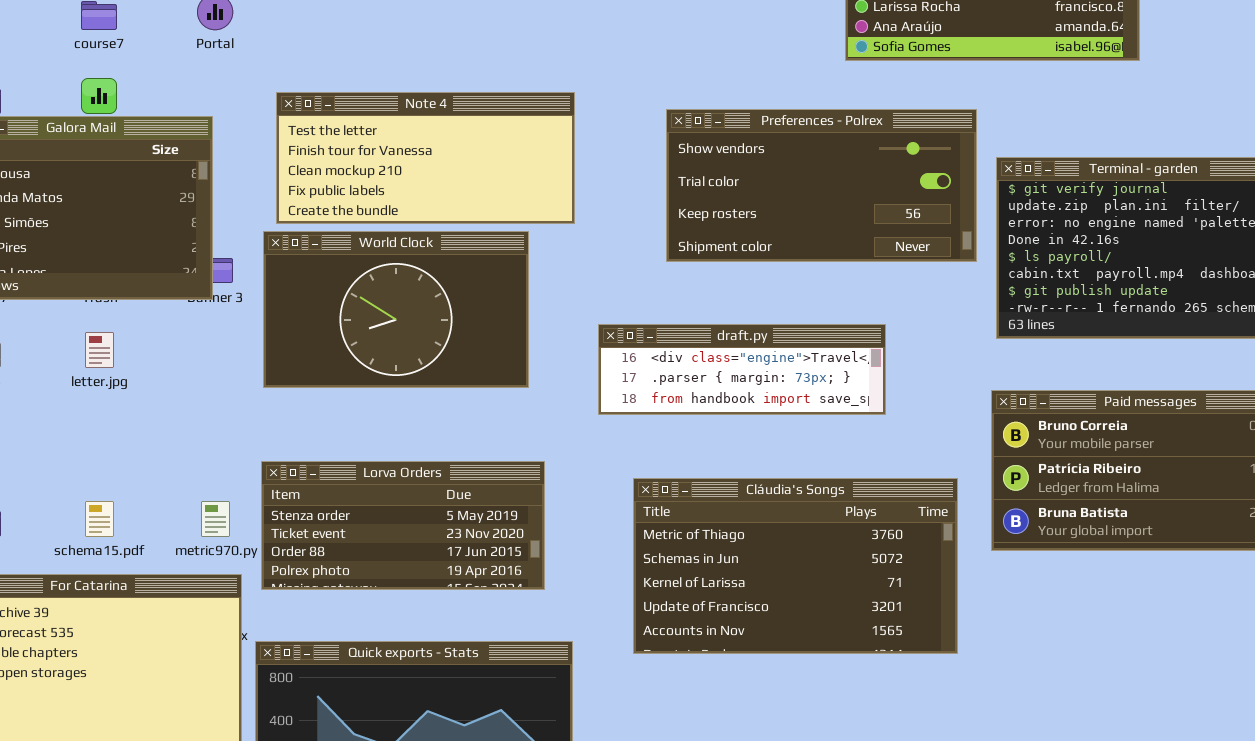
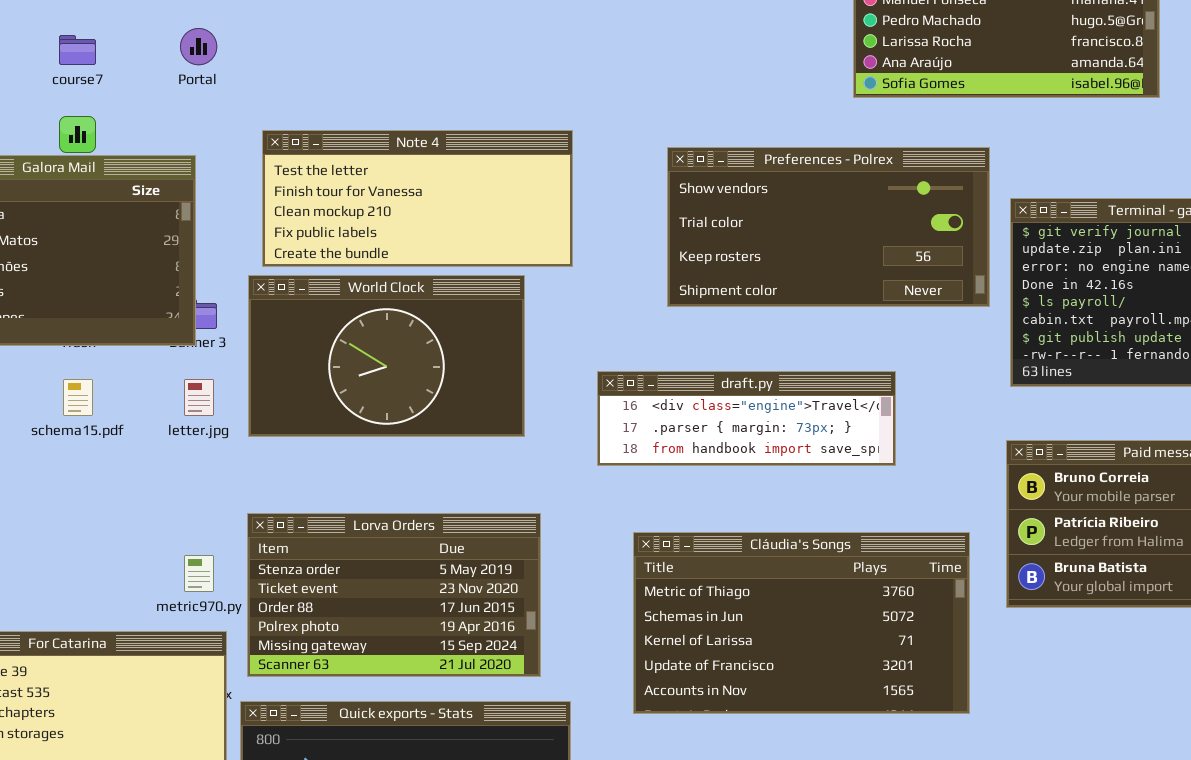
letter.jpg: [85,332,114,368] -> [184,379,214,416], moved
Lorva Orders: [261,461,545,590] -> [247,513,541,677], resized
schema15.pdf: [85,501,114,537] -> [63,379,93,416], moved

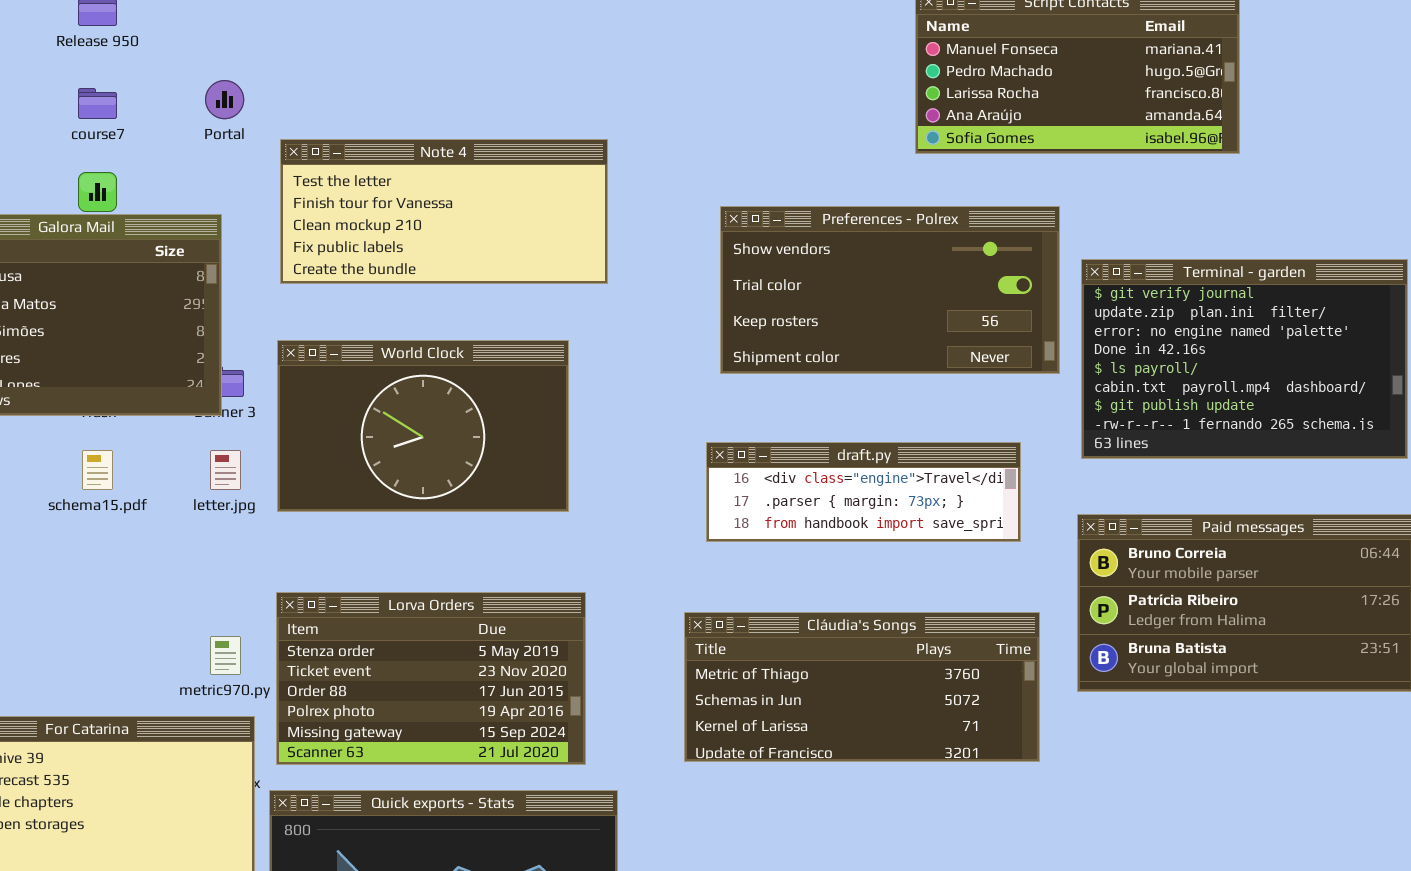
Note 4: [262,130,573,267] -> [280,139,608,284], moved
draft.py: [597,371,896,466] -> [706,442,1021,542], moved
Cláudia's Songs: [633,532,970,714] -> [684,612,1040,762], resized

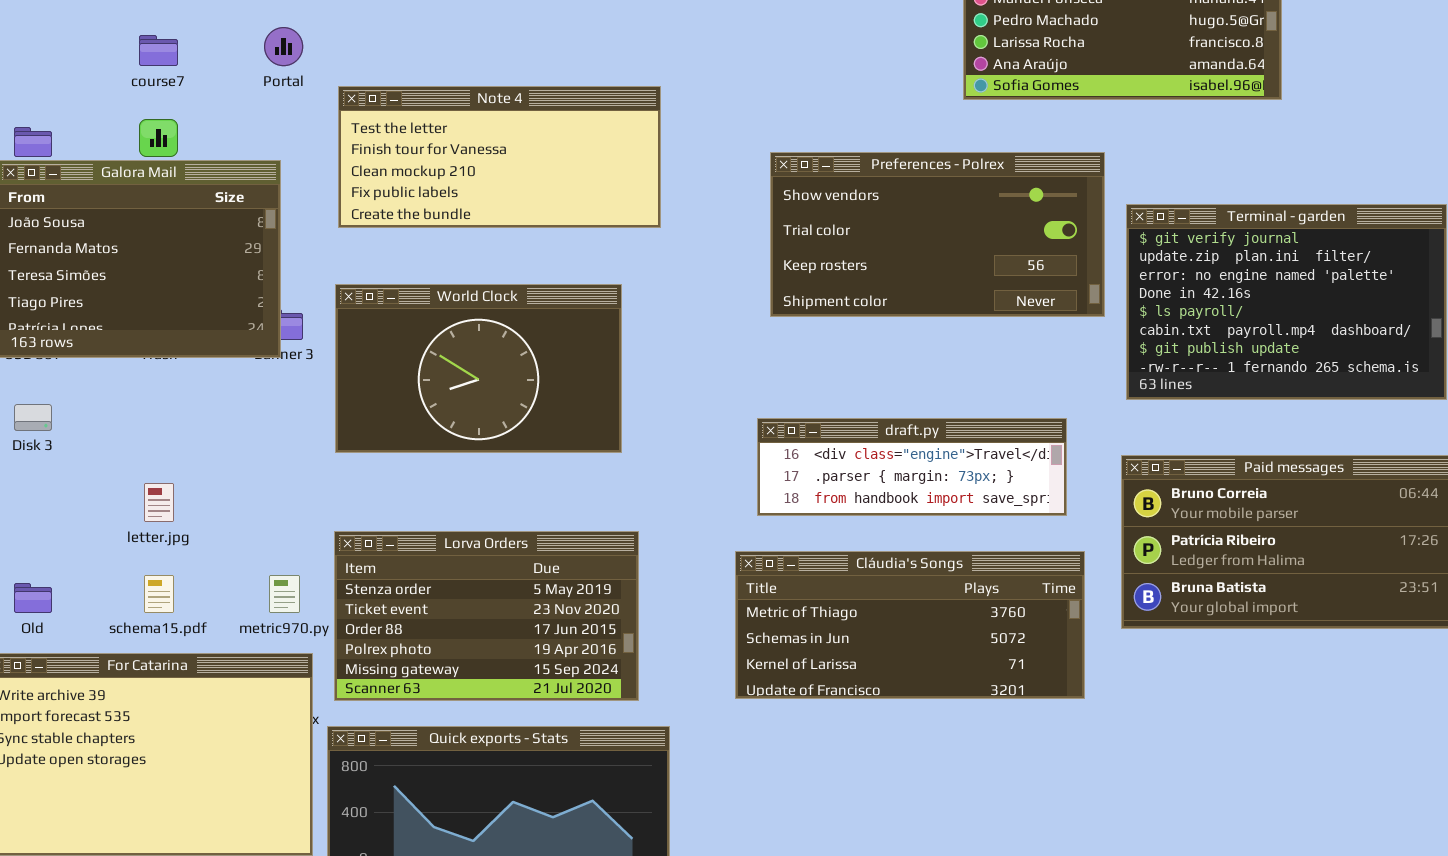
draft.py: [706,442,1021,542] -> [757,418,1067,516], moved
schema15.pdf: [82,450,113,490] -> [144,575,174,613], moved
letter.jpg: [210,450,241,490] -> [144,483,174,522], moved

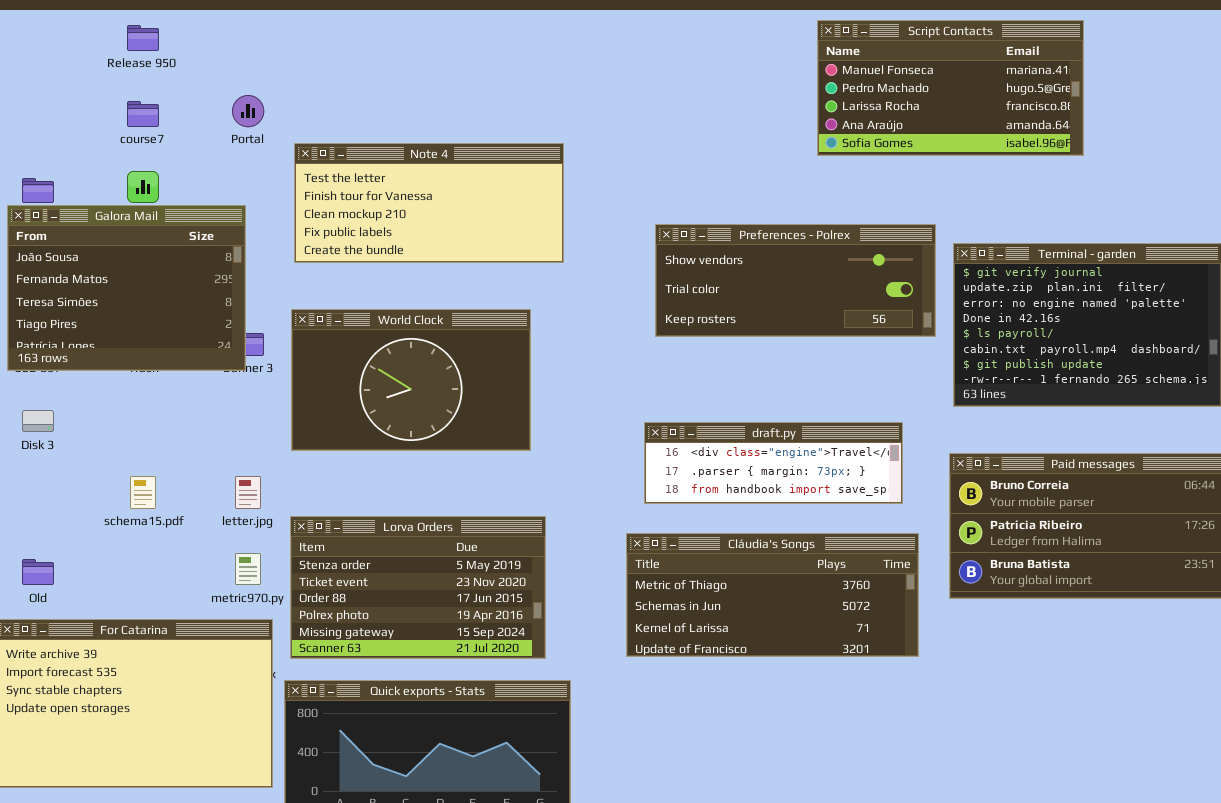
Preferences - Polrex: [770,152,1105,317] -> [655,224,936,337], resized
letter.jpg: [144,483,174,522] -> [235,476,261,509], moved
schema15.pdf: [144,575,174,613] -> [130,476,156,509], moved

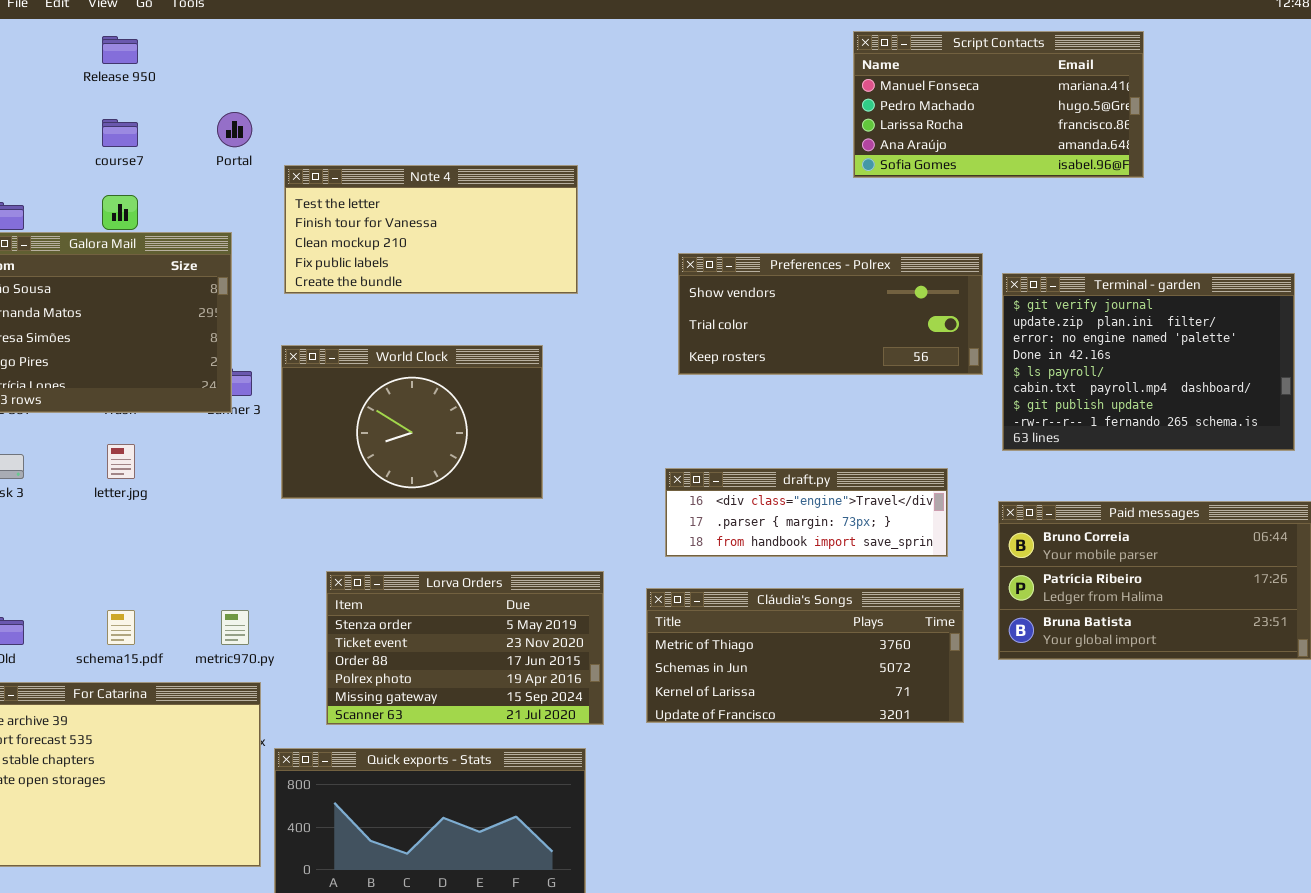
schema15.pdf: [130,476,156,509] -> [107,610,135,645], moved
letter.jpg: [235,476,261,509] -> [107,444,135,479], moved
Lorva Orders: [290,516,546,659] -> [326,571,604,725], moved

